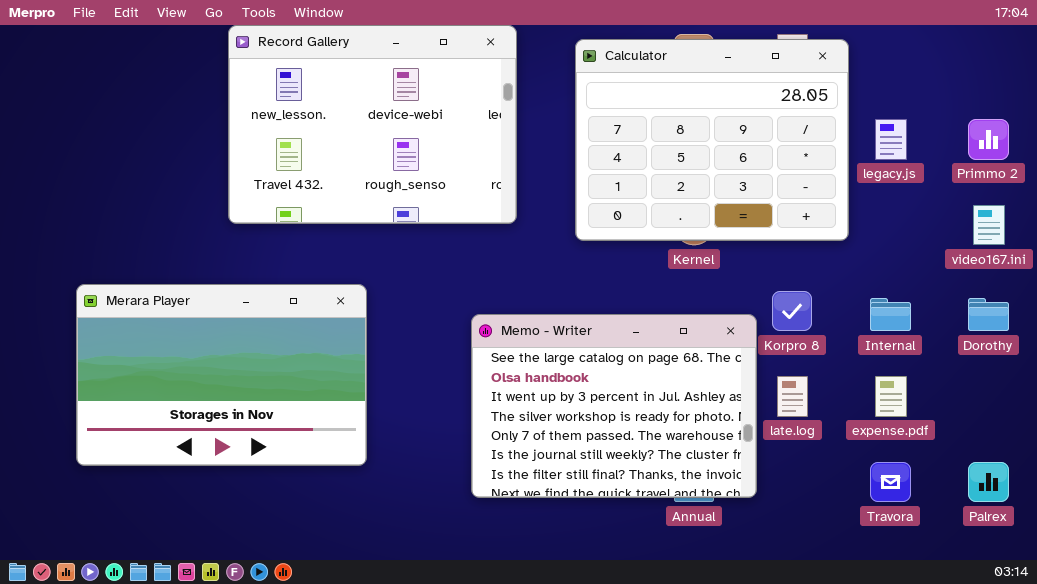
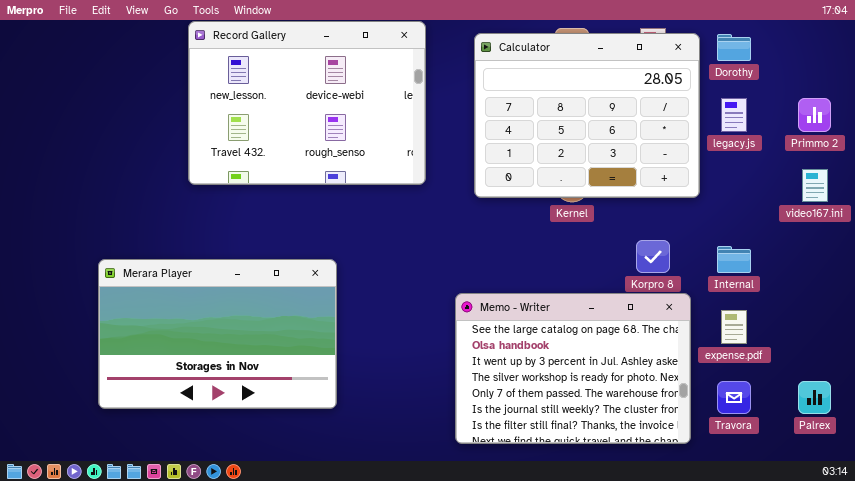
Merara Player: [76,284,367,466] -> [98,259,337,409], moved
Dorothy: [968,298,1009,331] -> [717,34,751,61], moved
Memo - Writer: [471,314,757,498] -> [455,293,691,444], moved

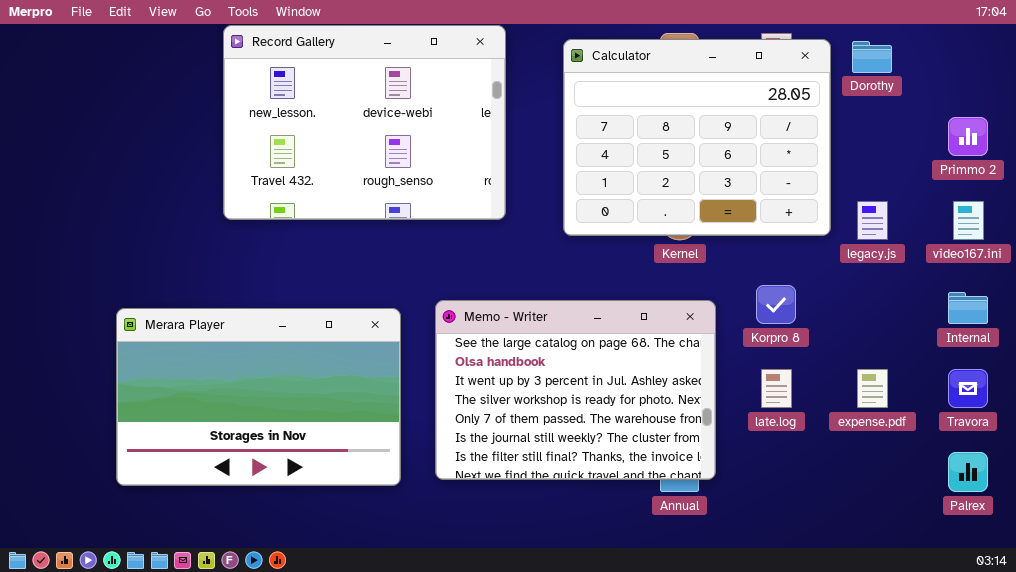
legacy.js: [721,98,747,132] -> [857,201,888,240], moved
Internal: [717,246,751,273] -> [948,292,988,324], moved
Memo - Writer: [455,293,691,444] -> [435,300,716,480], moved
Travora: [717,381,751,414] -> [948,369,988,408], moved

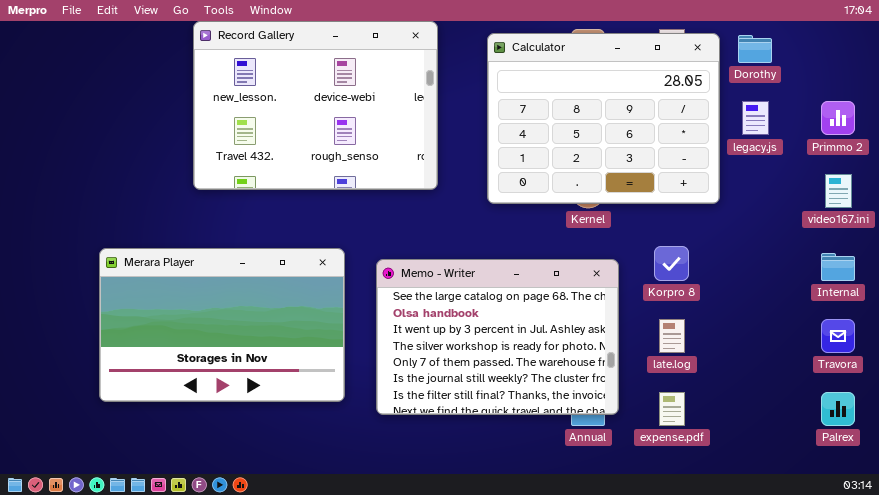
legacy.js: [857,201,888,240] -> [742,101,769,135], moved
Merara Player: [116,308,401,486] -> [99,248,345,402], moved
expense.pdf: [857,369,888,408] -> [659,392,685,426], moved

